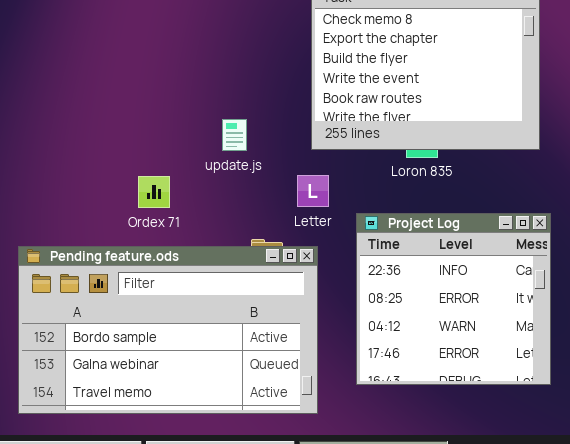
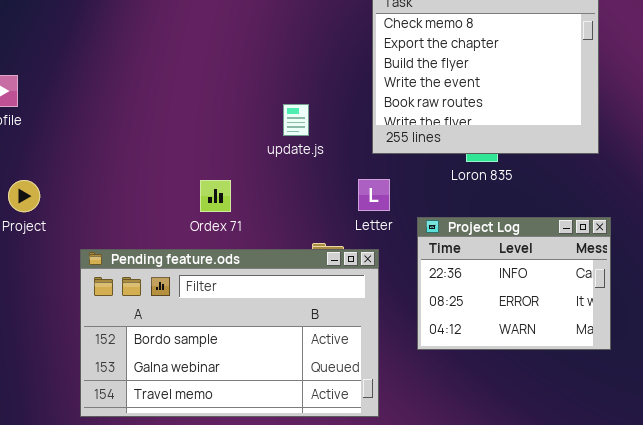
update.js: [222,119,247,151] -> [283,104,309,136], moved
Project Log: [356,213,551,385] -> [417,217,611,350], resized

